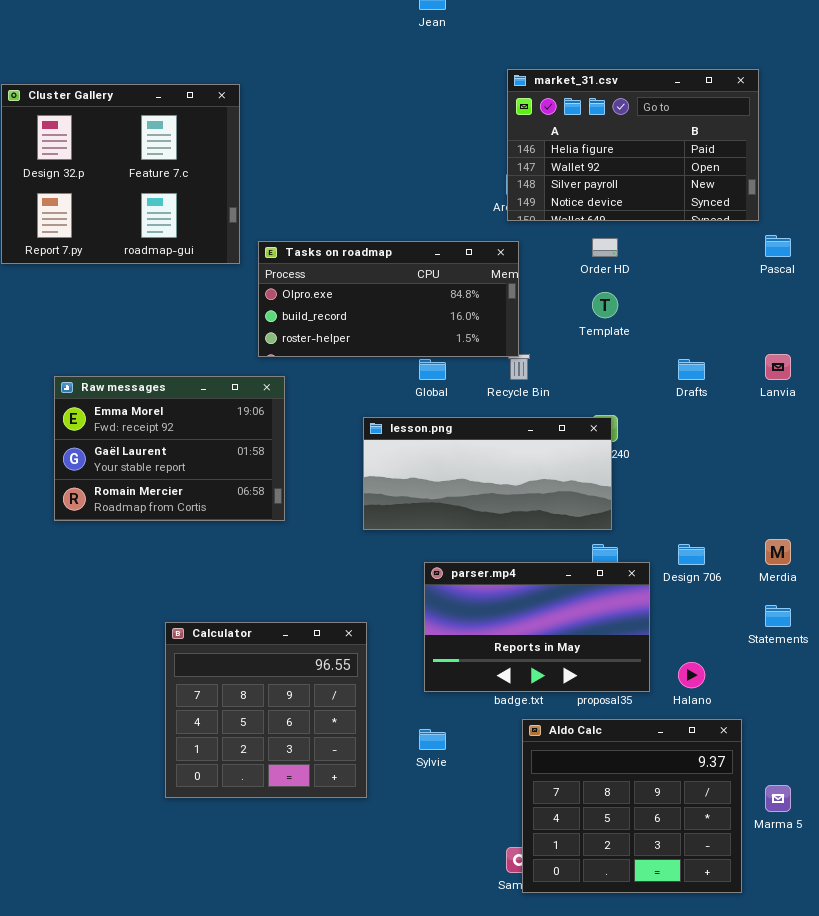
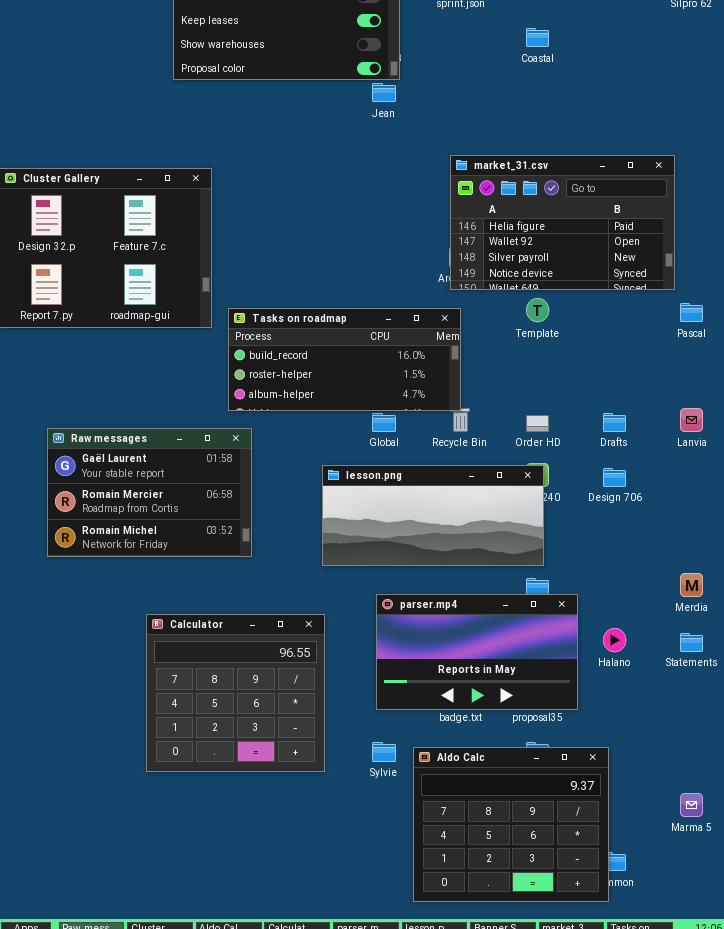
Order HD: [592,238,618,257] -> [526,415,549,432], moved
Tasks on roadmap: [258,241,519,357] -> [228,308,461,411], scrolled down 1 row
Template: [592,292,618,318] -> [526,298,549,322], moved
Raw messages: [54,376,285,521] -> [47,428,252,557], scrolled down 1 row
Design 706: [678,544,705,565] -> [603,468,626,487], moved
Calculator: [165,622,367,798] -> [146,614,325,772], moved
Halano: [678,662,705,688] -> [603,628,626,652], moved
Aldo Calc: [522,719,742,893] -> [413,747,609,902], moved

